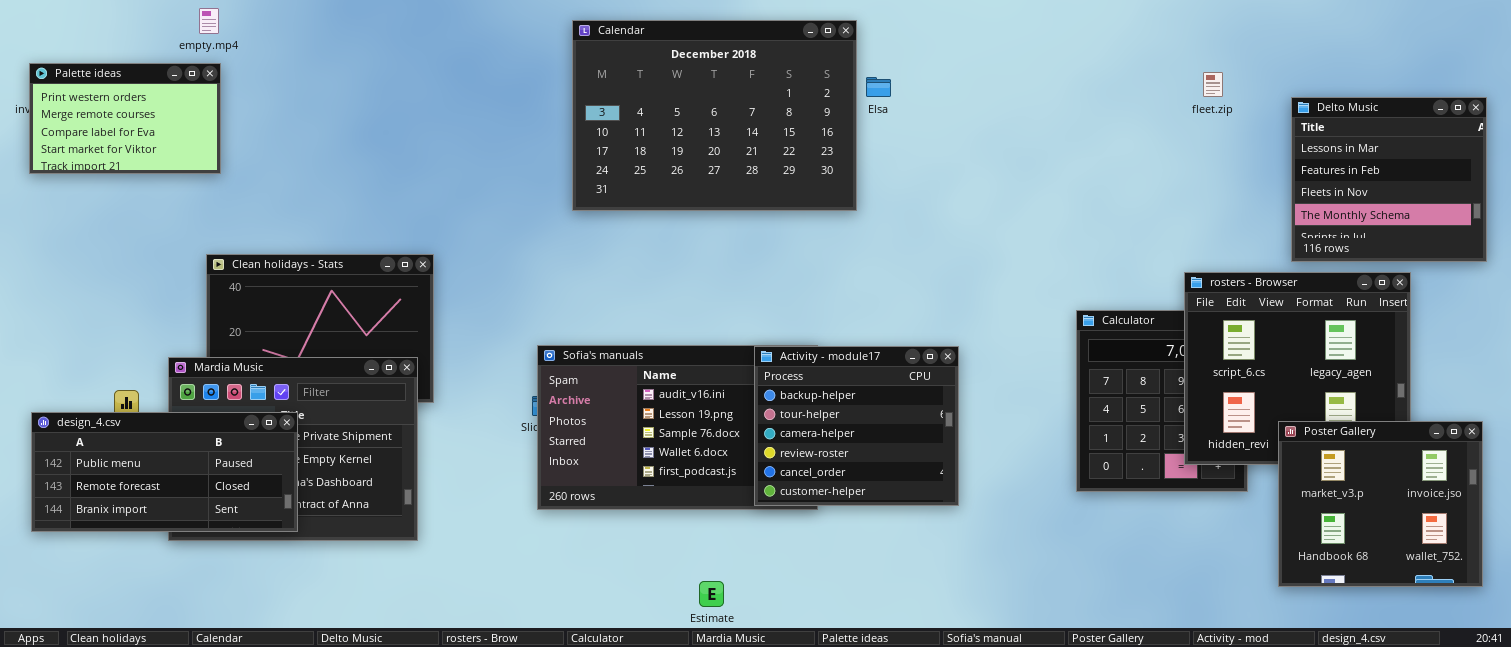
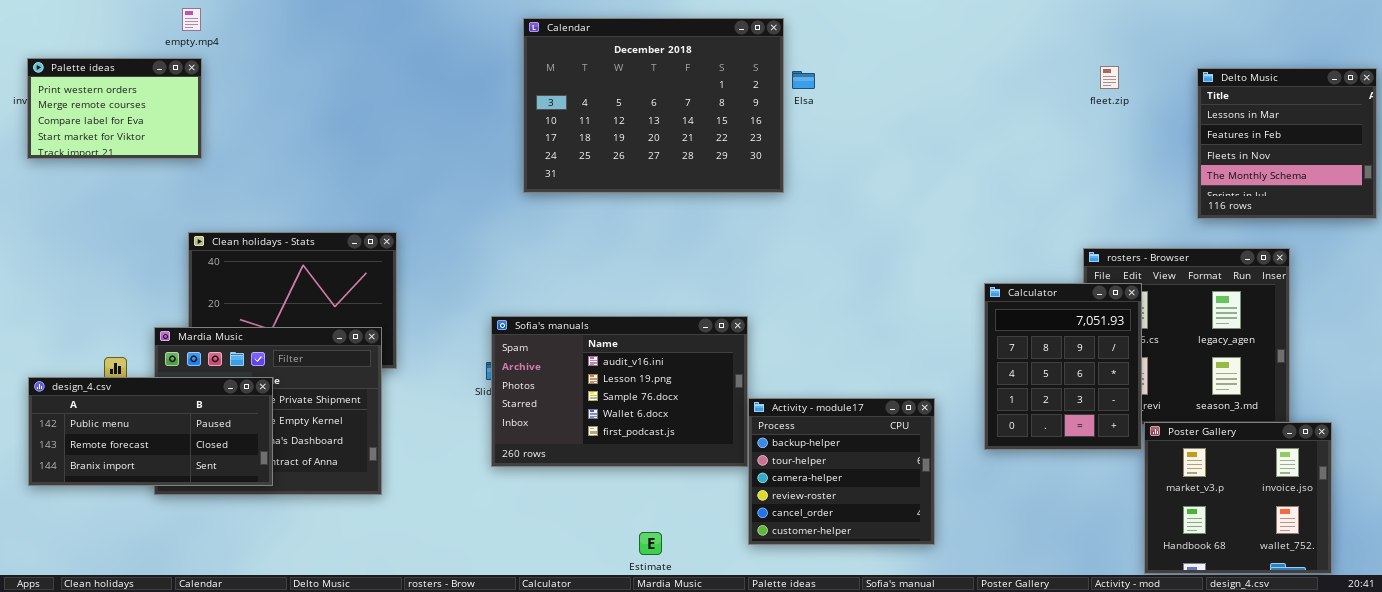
Delto Music: [1291,97,1487,262] -> [1197,68,1377,219], moved
Calculator: [1076,310,1248,492] -> [984,283,1142,450], raised
Activity - module17: [754,346,959,506] -> [748,398,935,545], moved
Poster Gallery: [1278,421,1483,587] -> [1144,422,1332,574], moved

